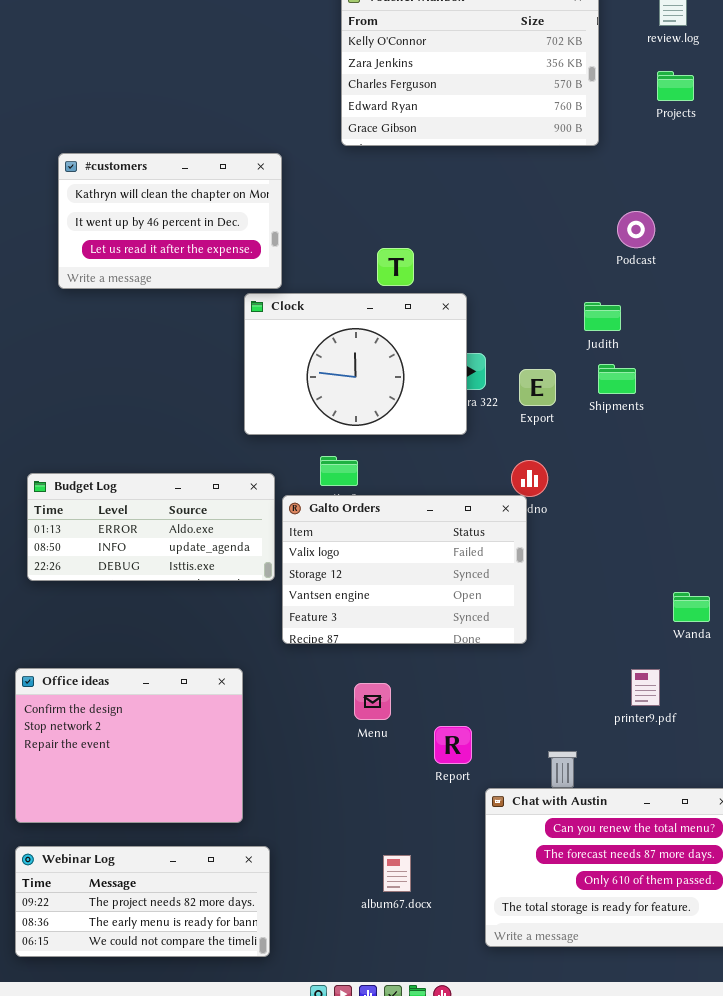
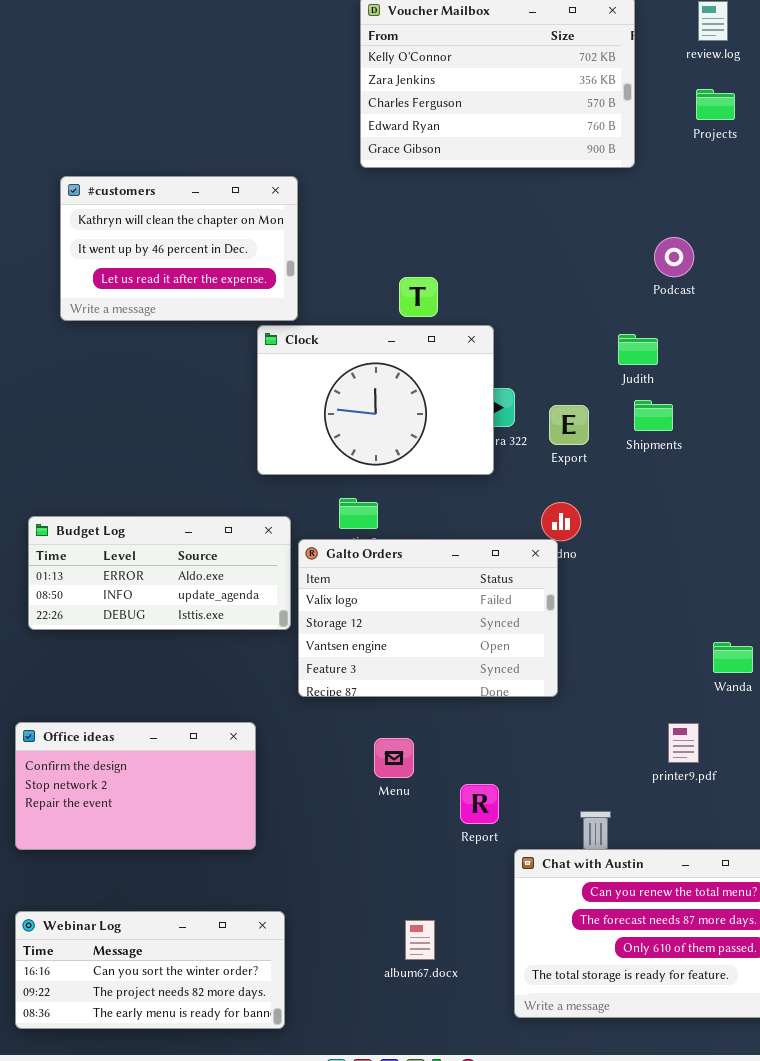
Office ideas: [15,668,243,823] -> [15,722,256,850], resized
Webinar Log: [15,846,270,957] -> [15,911,285,1029], scrolled up 1 row

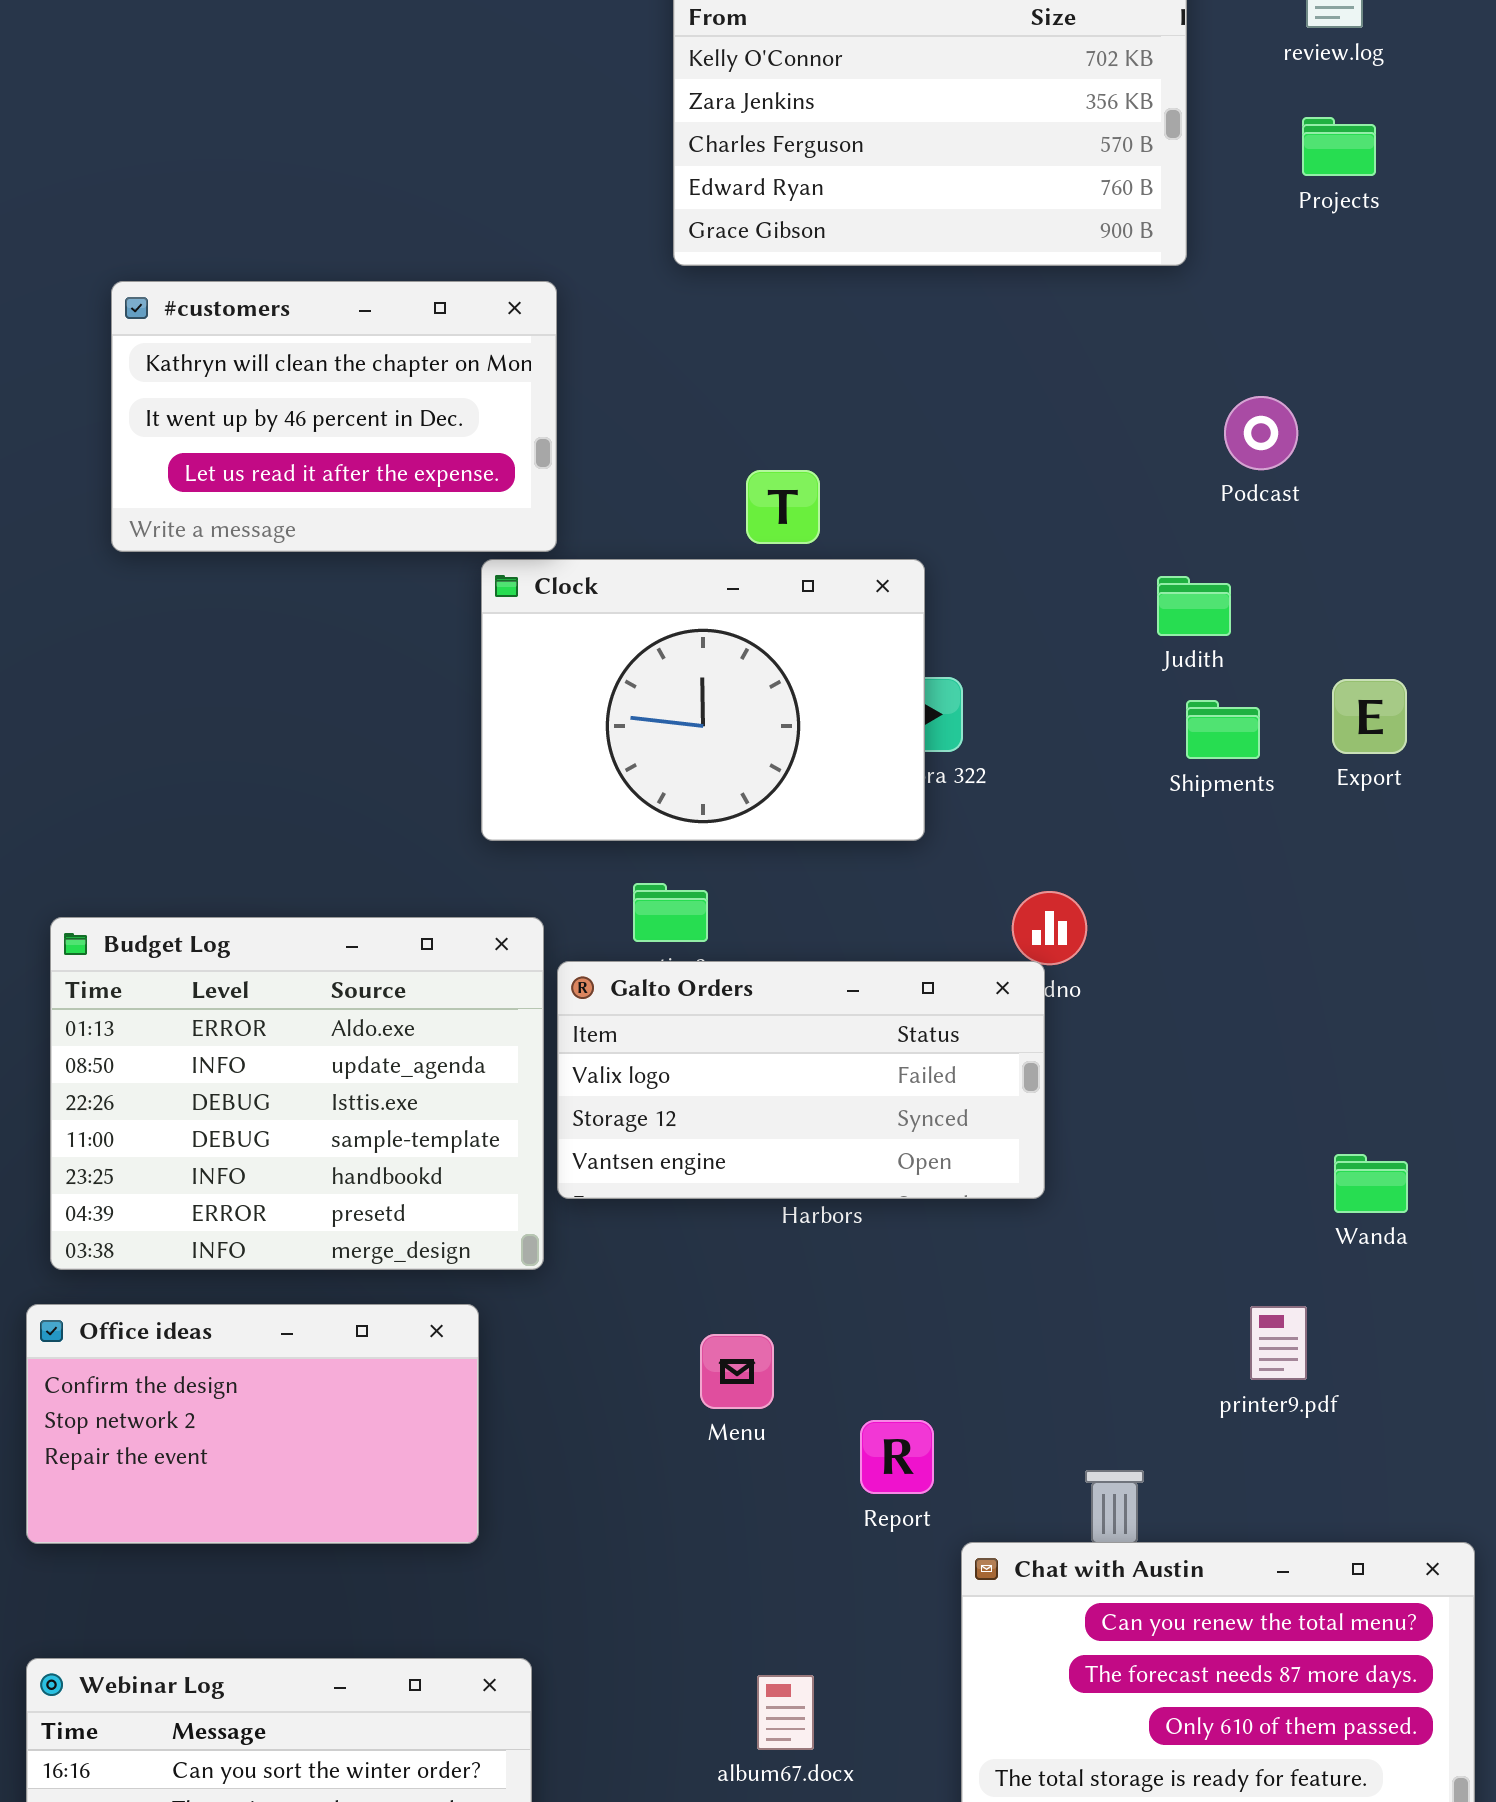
Export: [549,405,589,445] -> [1332,679,1407,754], moved
Budget Log: [28,516,291,630] -> [50,917,544,1270], resized
Galto Orders: [298,539,558,697] -> [557,961,1045,1199], resized

